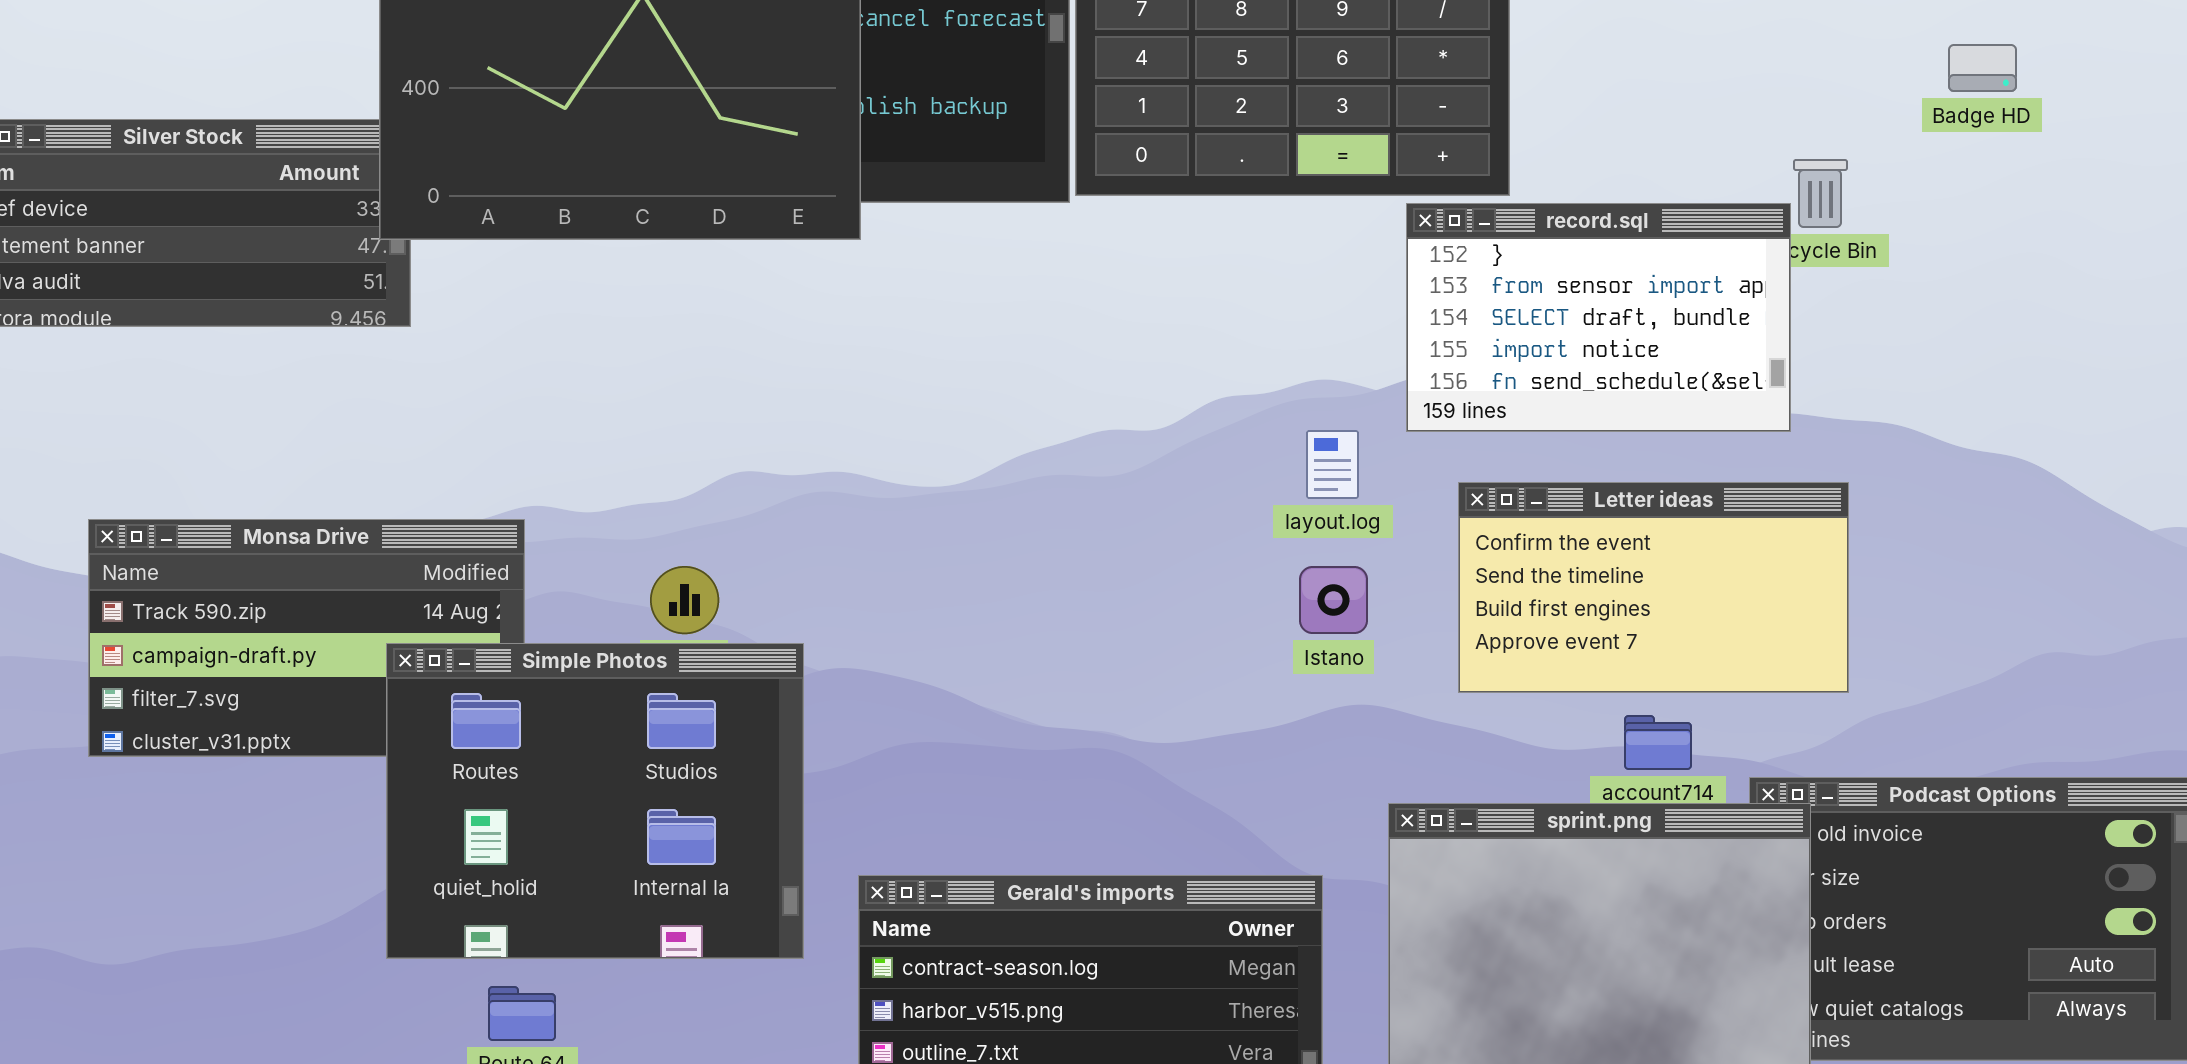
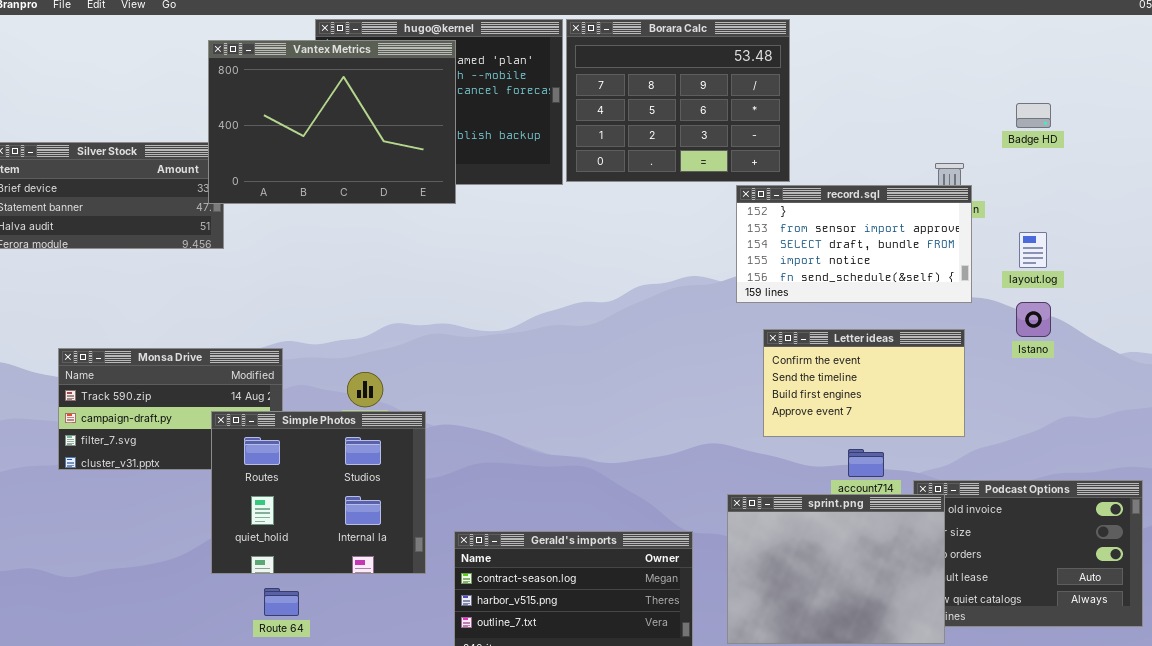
record.sql: [1406,203,1791,432] -> [736,185,972,303], resized
layout.log: [1306,430,1359,499] -> [1019,232,1047,268], moved
Istano: [1299,566,1368,634] -> [1016,302,1051,337], moved

